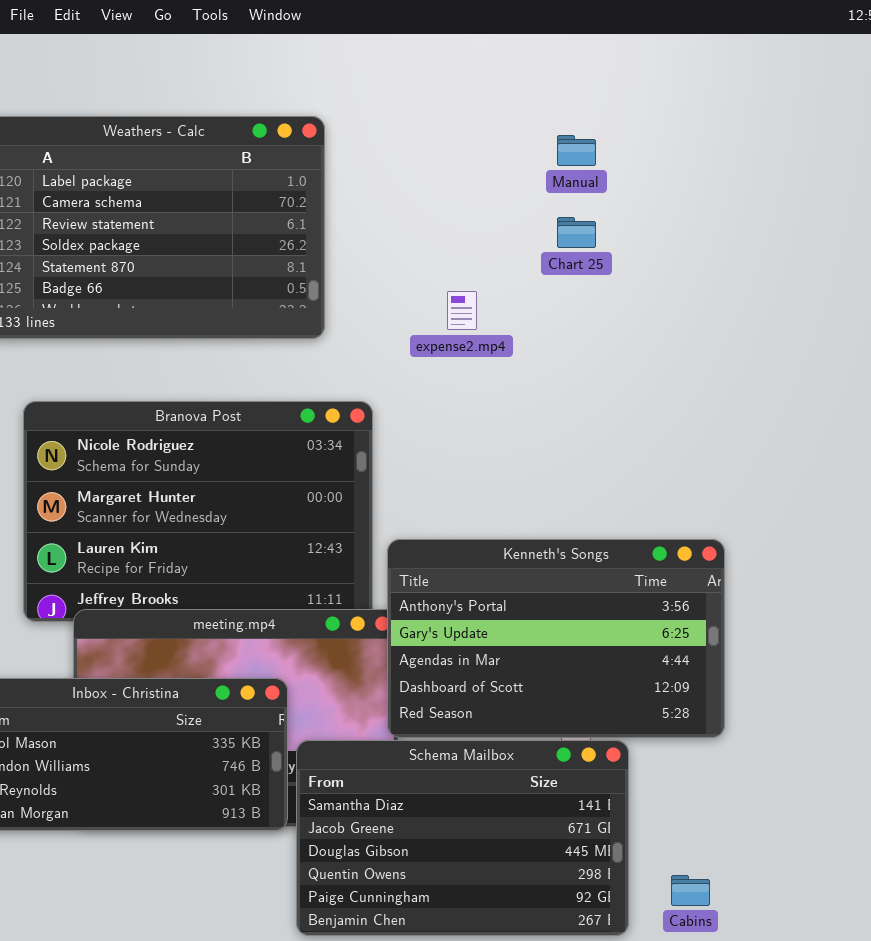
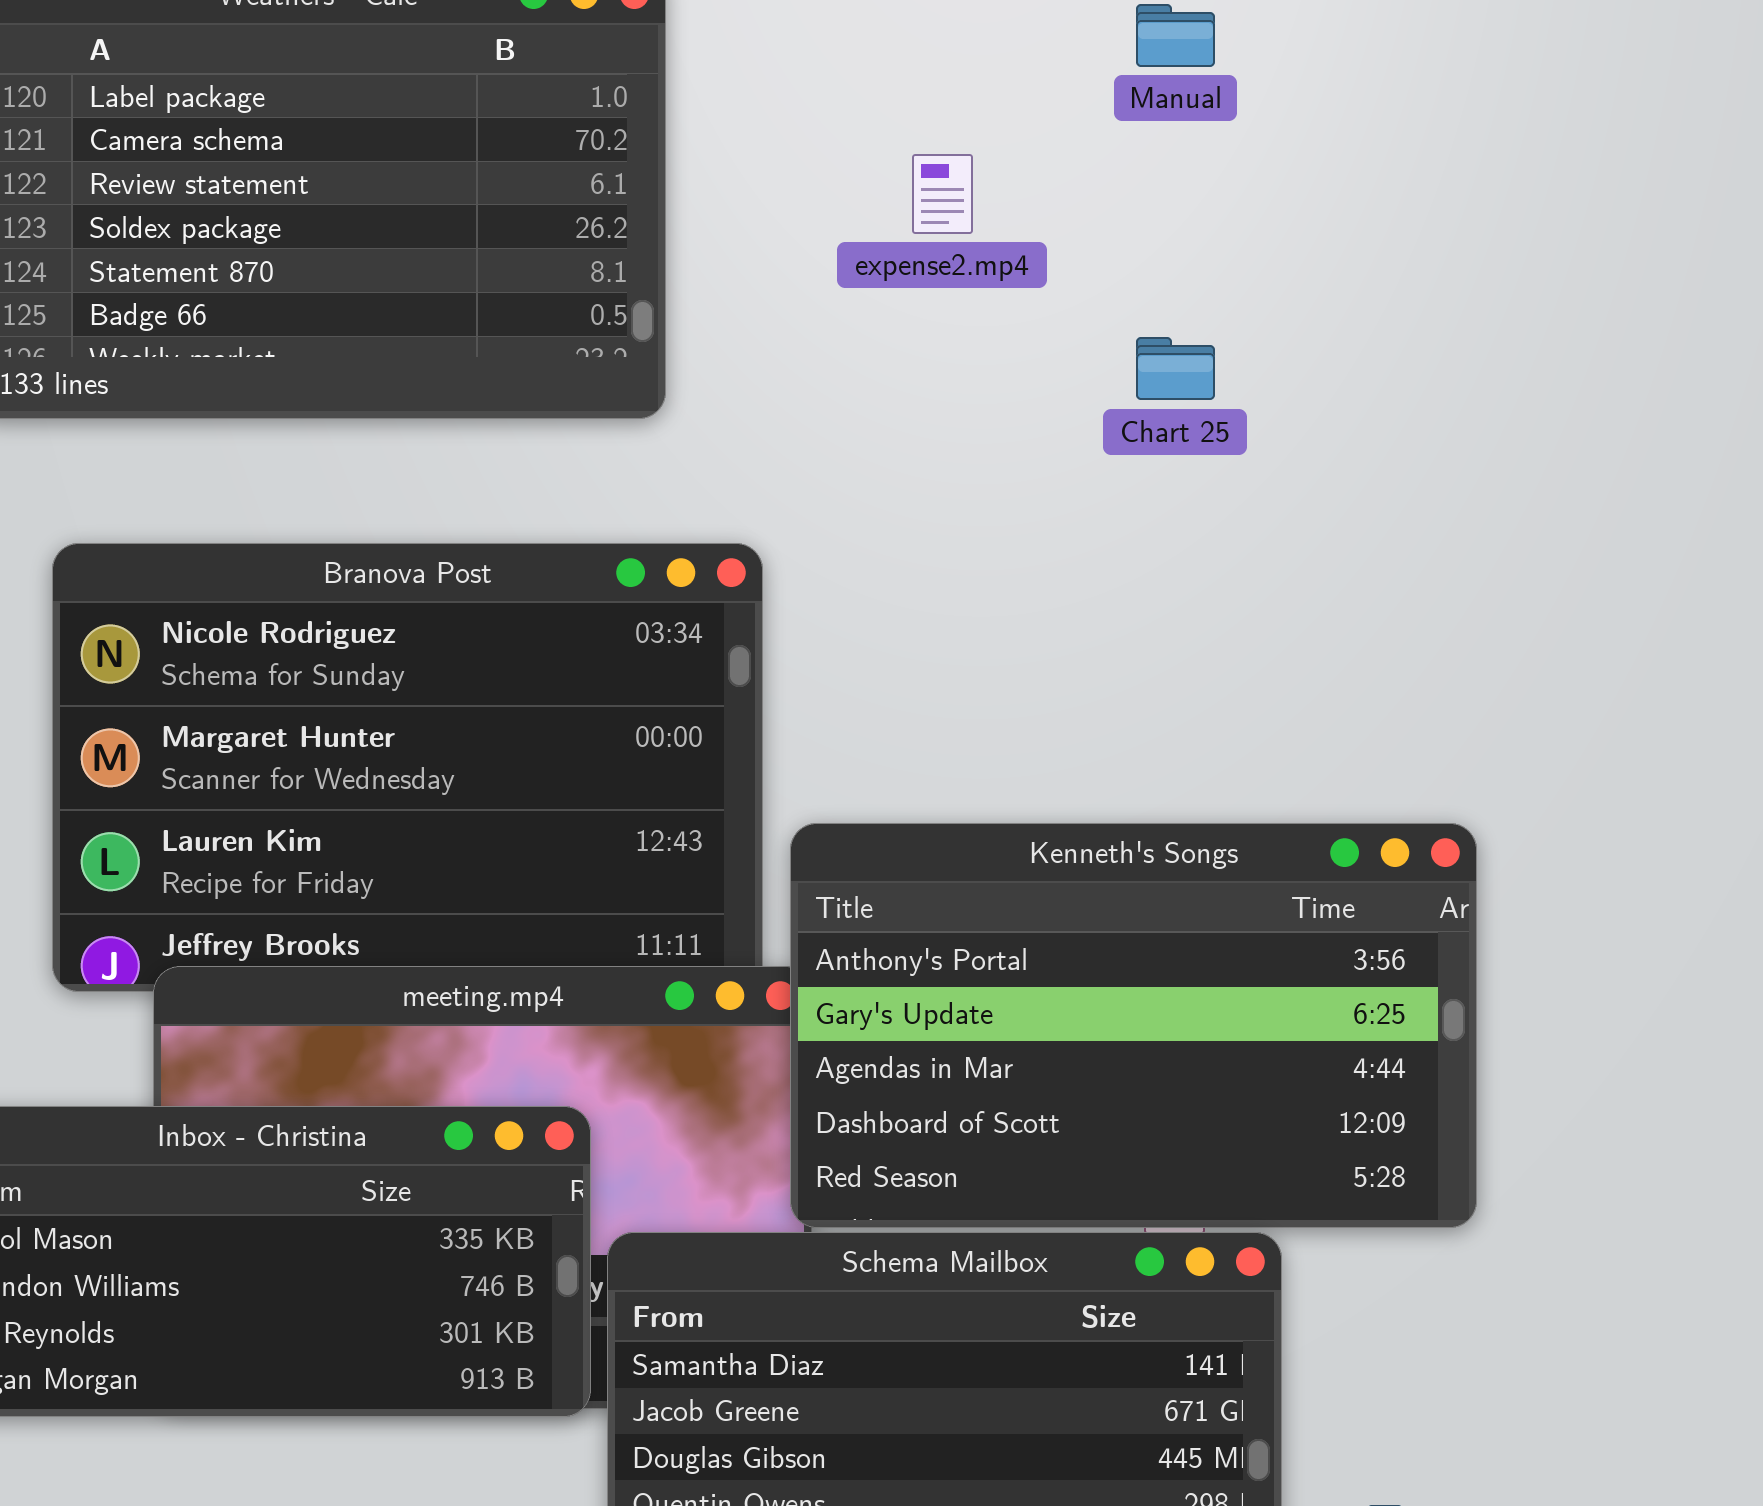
Chart 25: [557,217,596,248] -> [1136,337,1215,400], moved
expense2.mp4: [447,291,477,330] -> [912,154,973,234], moved

